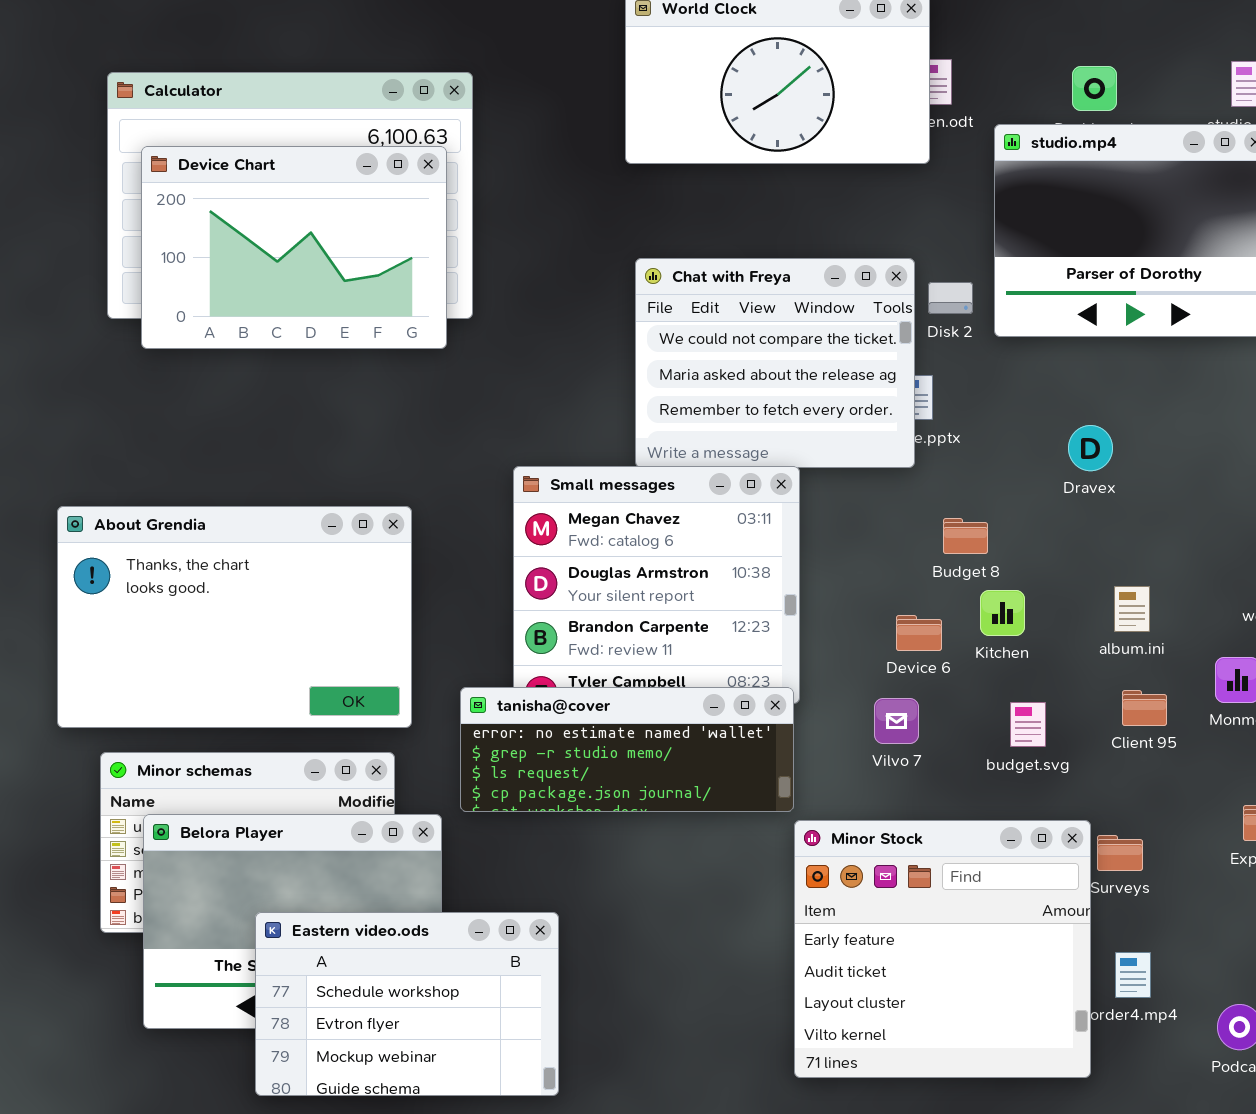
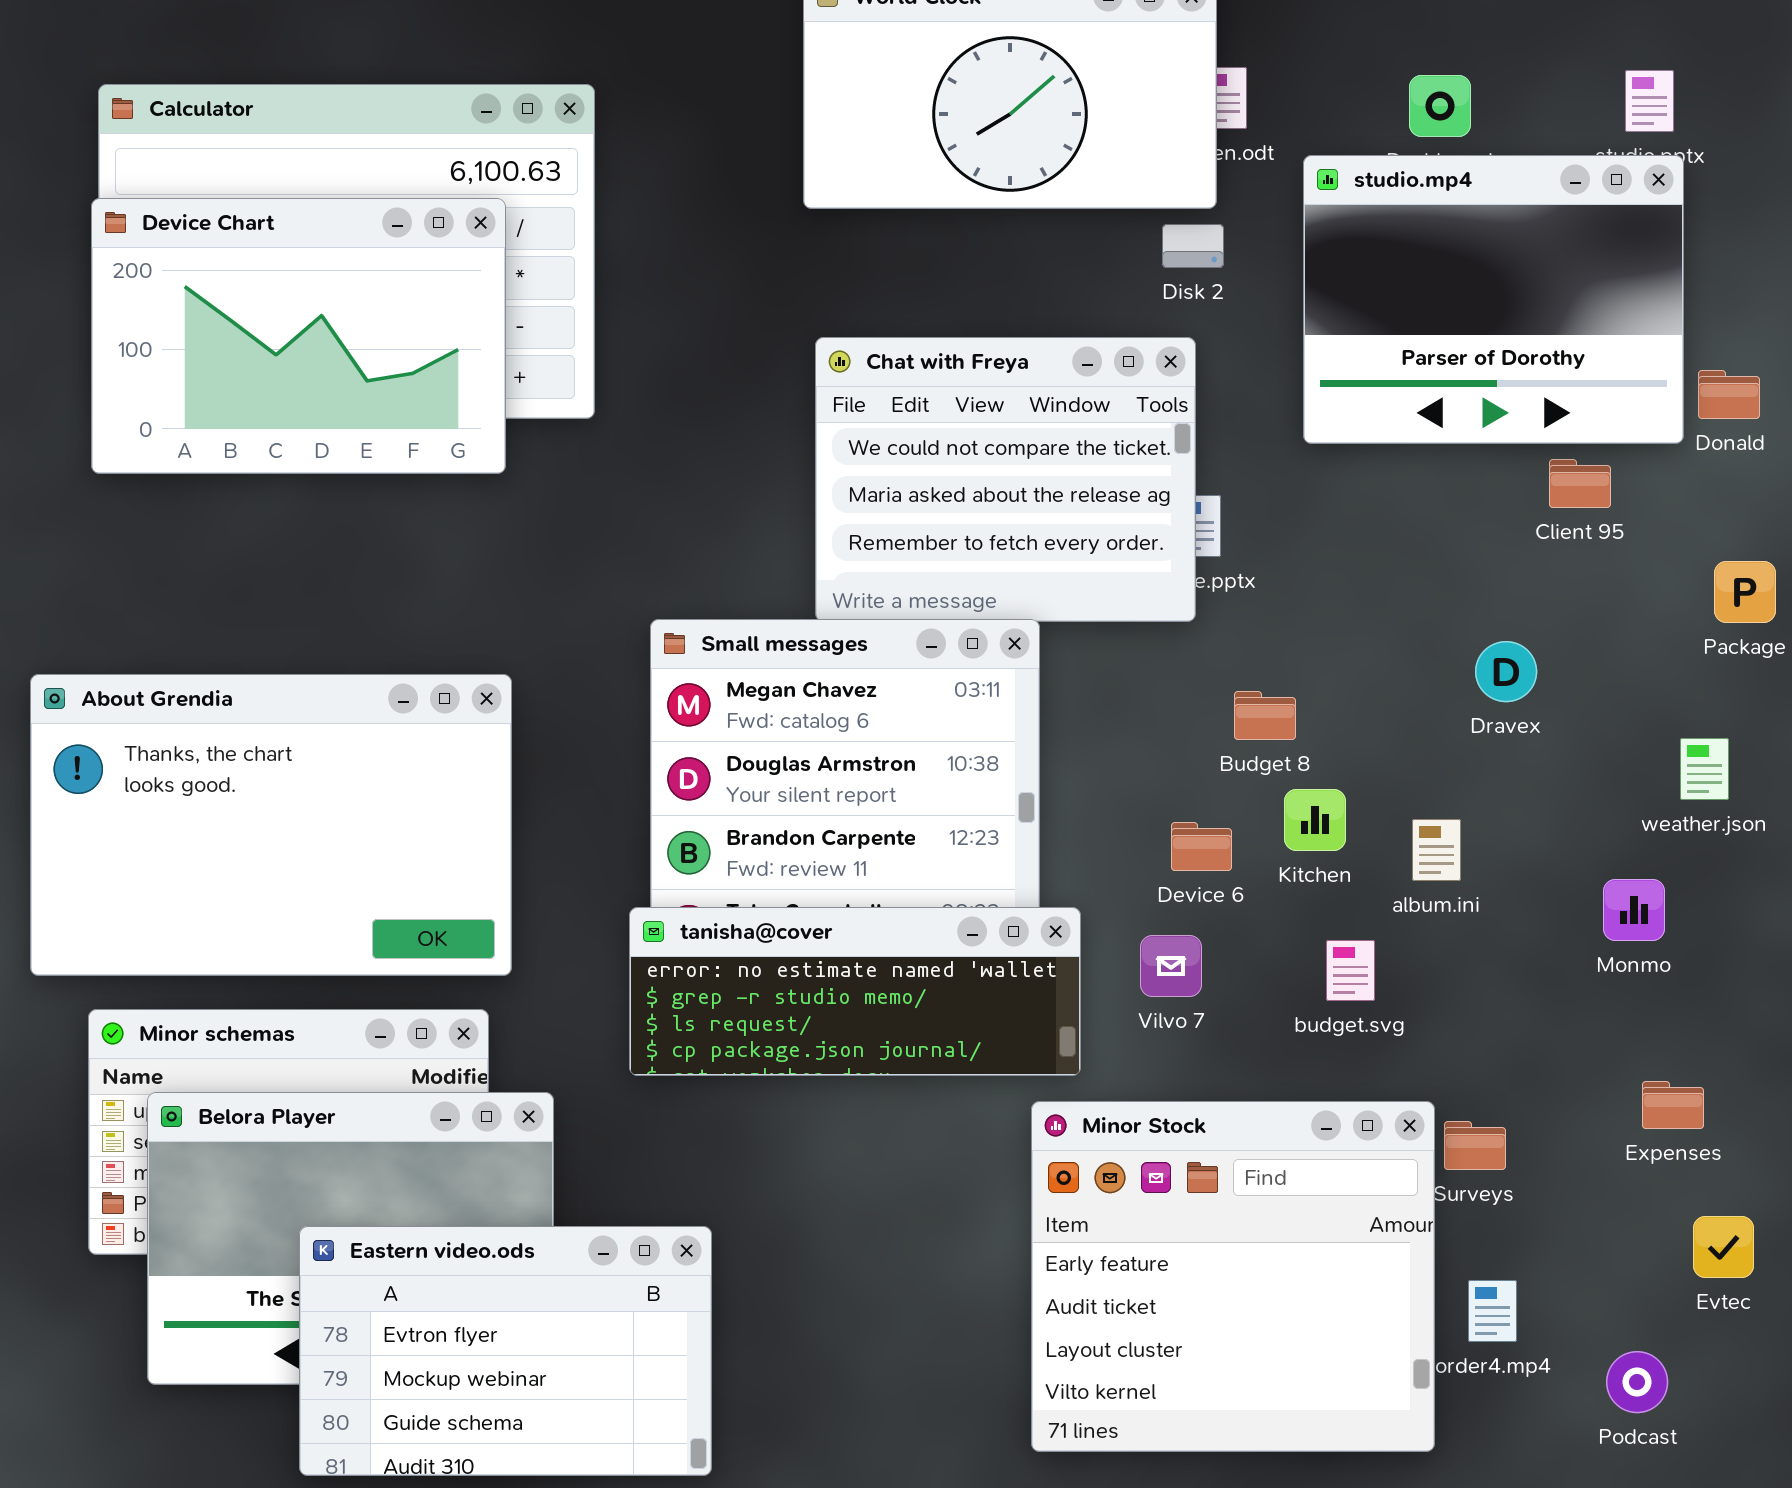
Device Chart: [141,146,447,349] -> [91,198,506,474], moved
Disk 2: [928,282,973,314] -> [1162,224,1224,268], moved
Dravex: [1068,425,1113,471] -> [1475,641,1537,702], moved
album.ini: [1114,586,1150,632] -> [1412,819,1461,881], moved
tanisha@cover: [460,687,794,812] -> [629,907,1081,1076], moved
Client 95: [1122,690,1167,726] -> [1549,459,1611,508], moved
Eastern video.ods: [255,912,559,1096] -> [299,1226,712,1476], scrolled down 1 row

